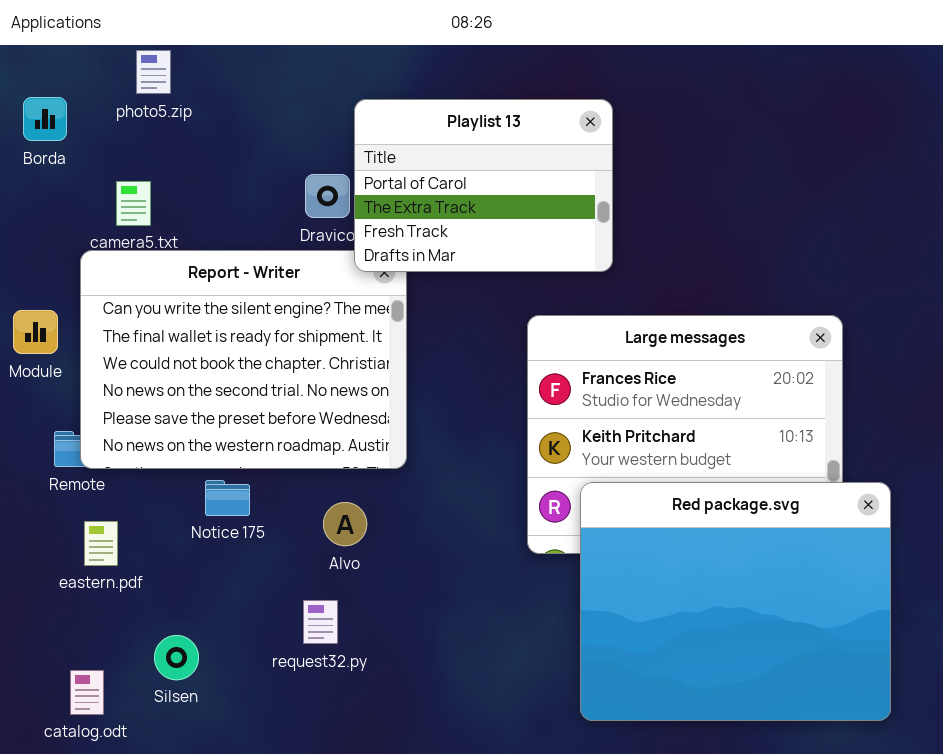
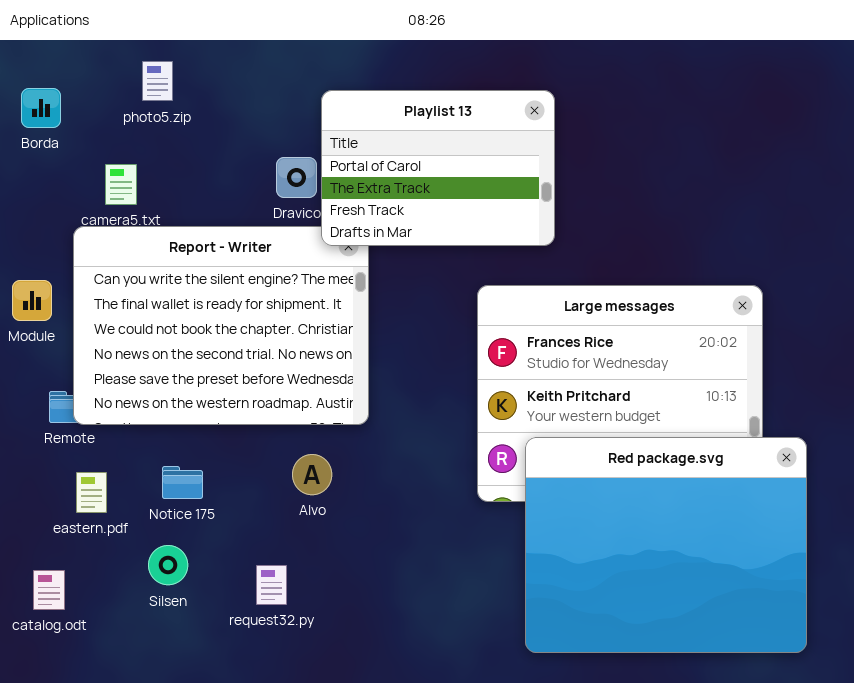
photo5.zip: [136,50,171,94] -> [142,61,173,101], moved
Notice 175: [205,480,250,516] -> [162,466,203,499], moved
request32.py: [303,600,338,644] -> [256,565,287,605], moved
Silsen: [154,635,199,680] -> [148,545,188,585], moved
catalog.odt: [70,670,104,715] -> [33,570,65,610], moved

